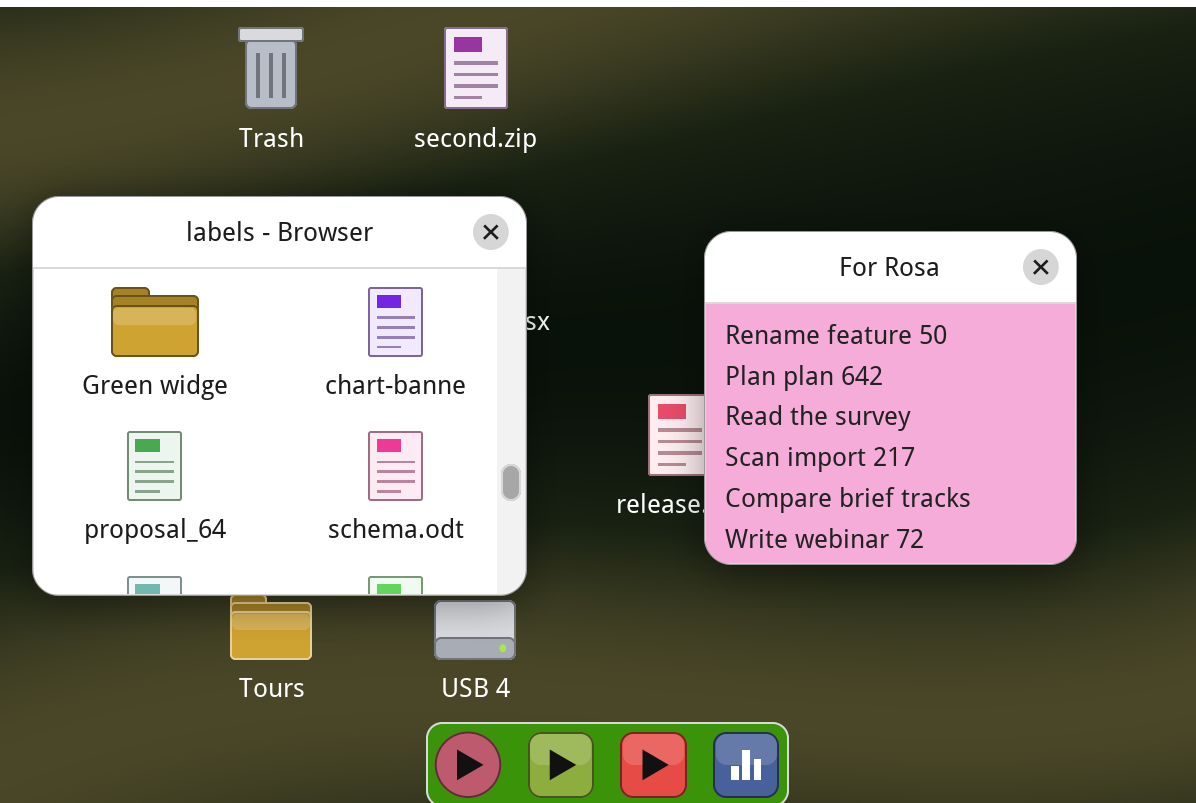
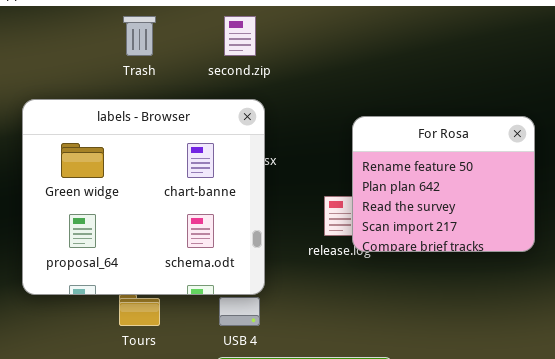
For Rosa: [704,231,1077,565] -> [352,116,535,252], resized

